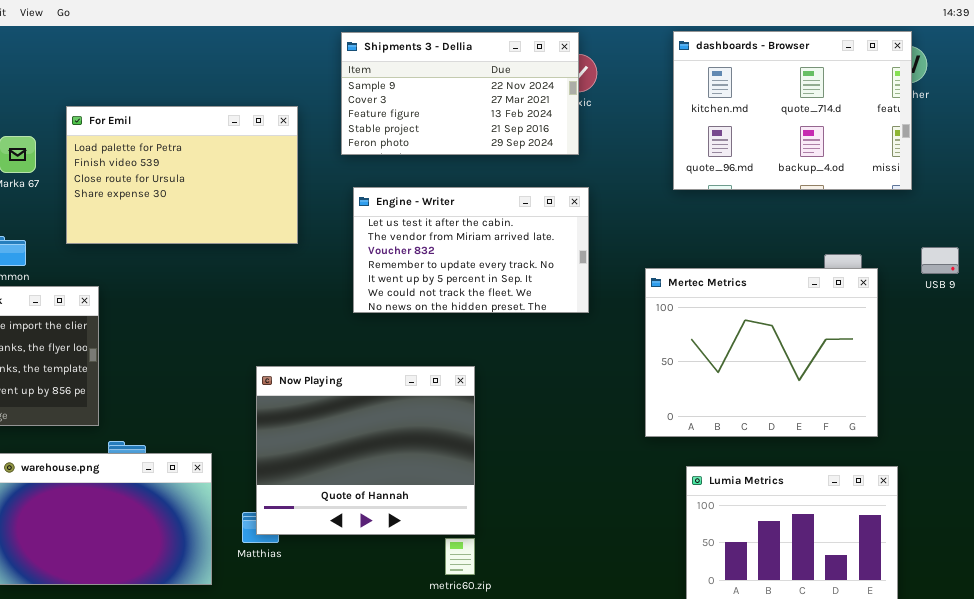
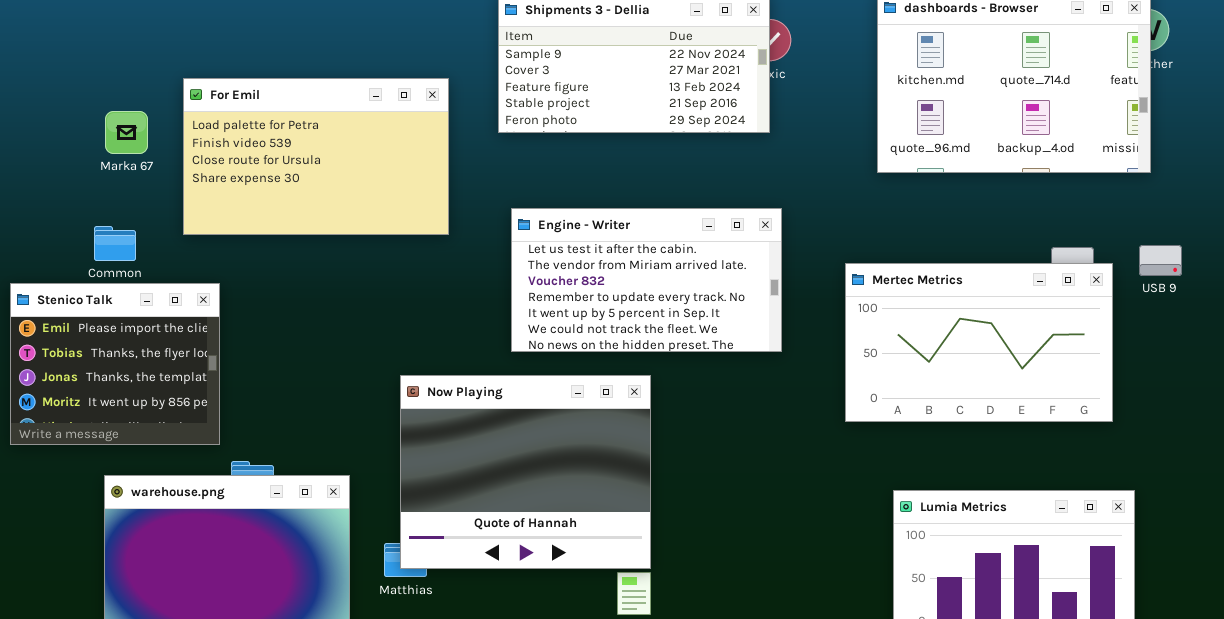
Engine - Writer: [353,187,589,313] -> [511,208,782,352], moved
USB 9: [921,247,959,274] -> [1139,245,1182,276], moved
Mertec Metrics: [645,268,878,437] -> [845,263,1113,422], resized

